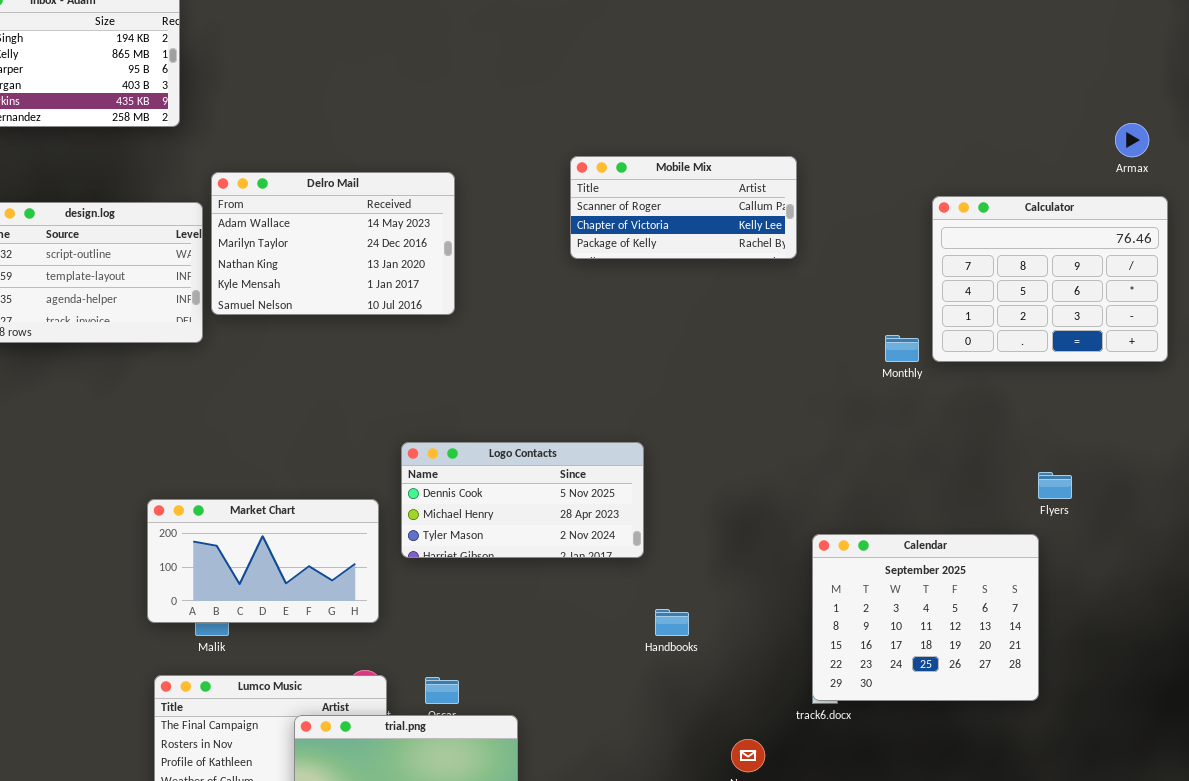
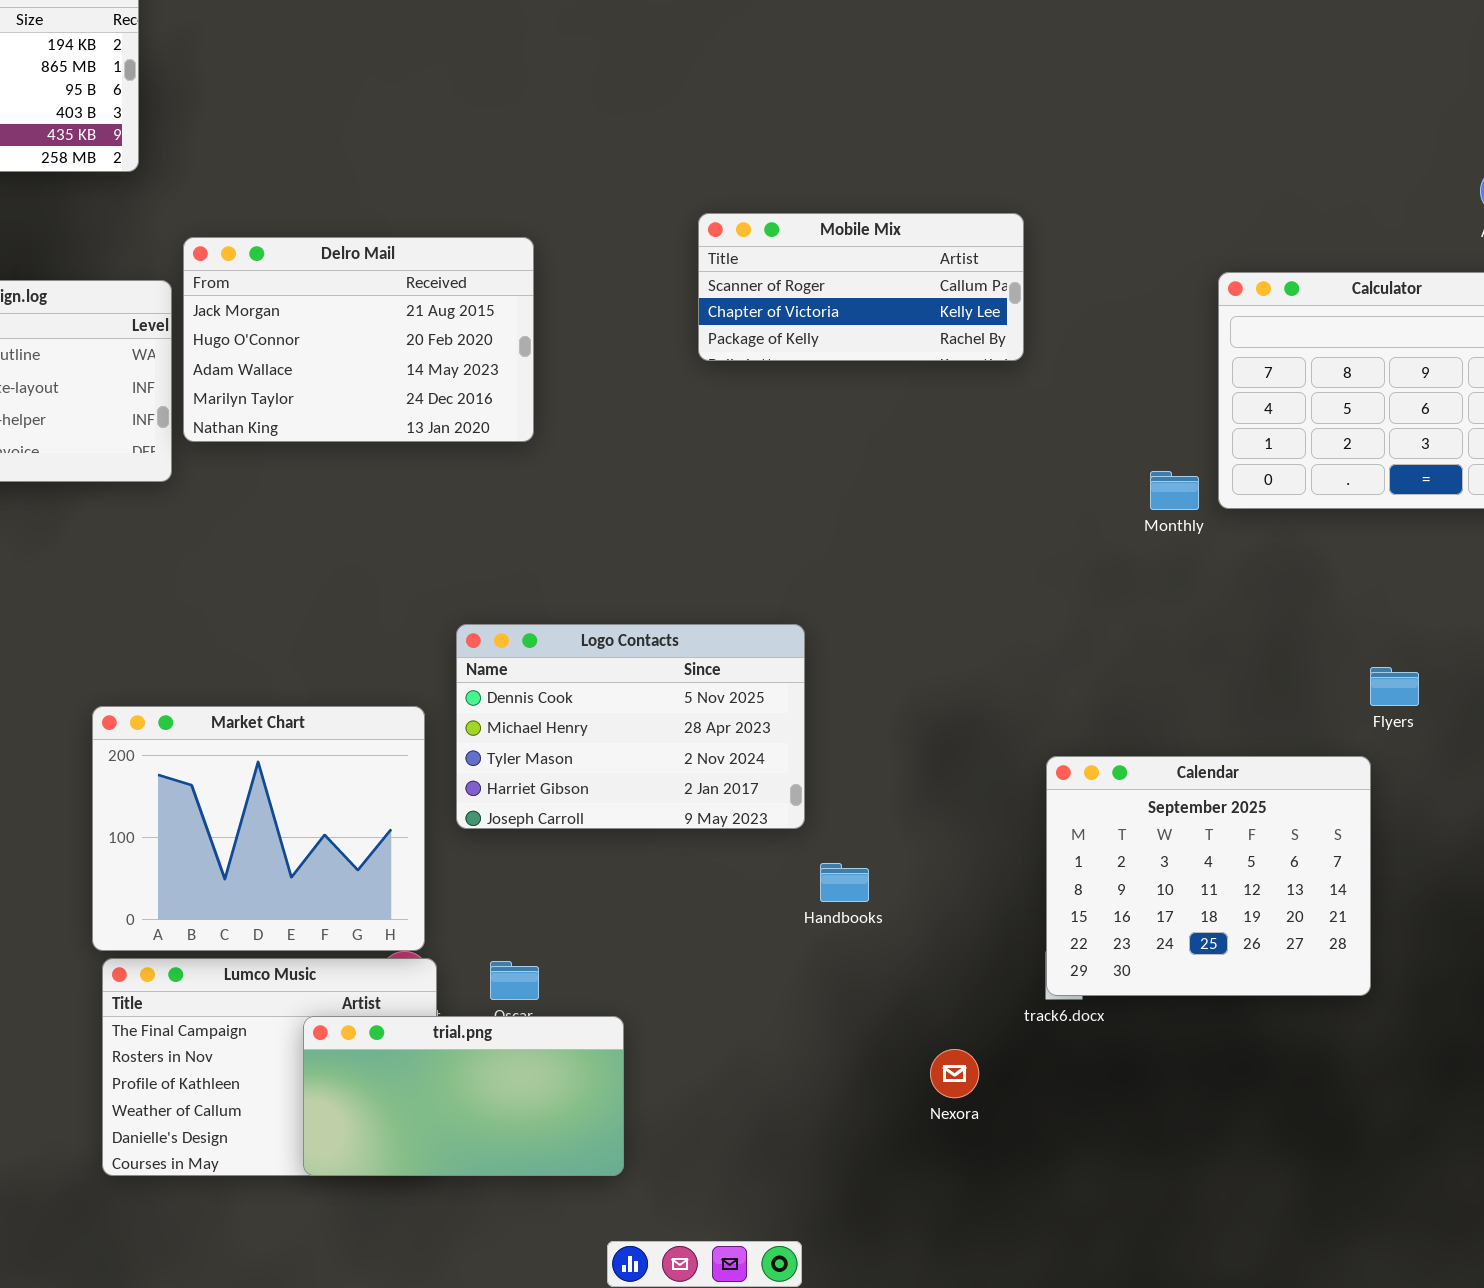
Delro Mail: [211,172,455,315] -> [183,237,534,442], scrolled up 2 rows
Logo Contacts: [401,442,644,558] -> [456,624,805,829], resized
Market Chart: [147,499,379,623] -> [92,706,425,951], resized

